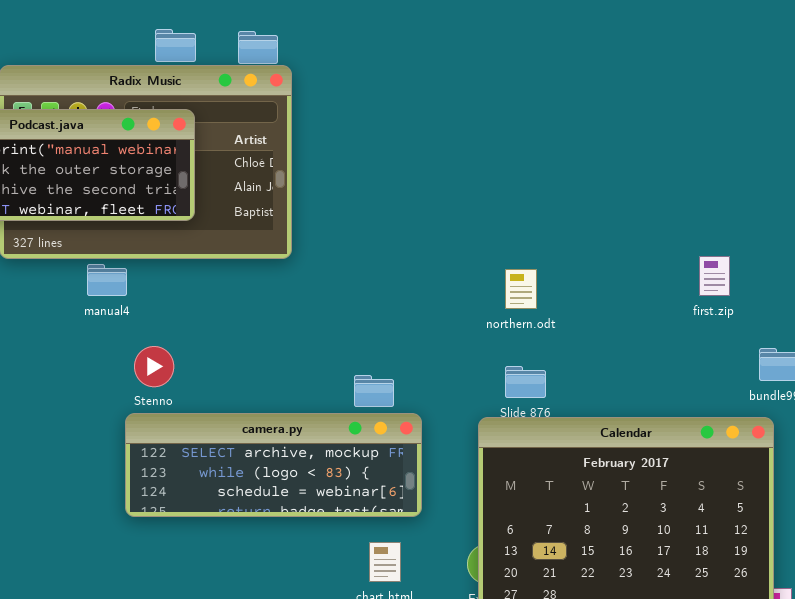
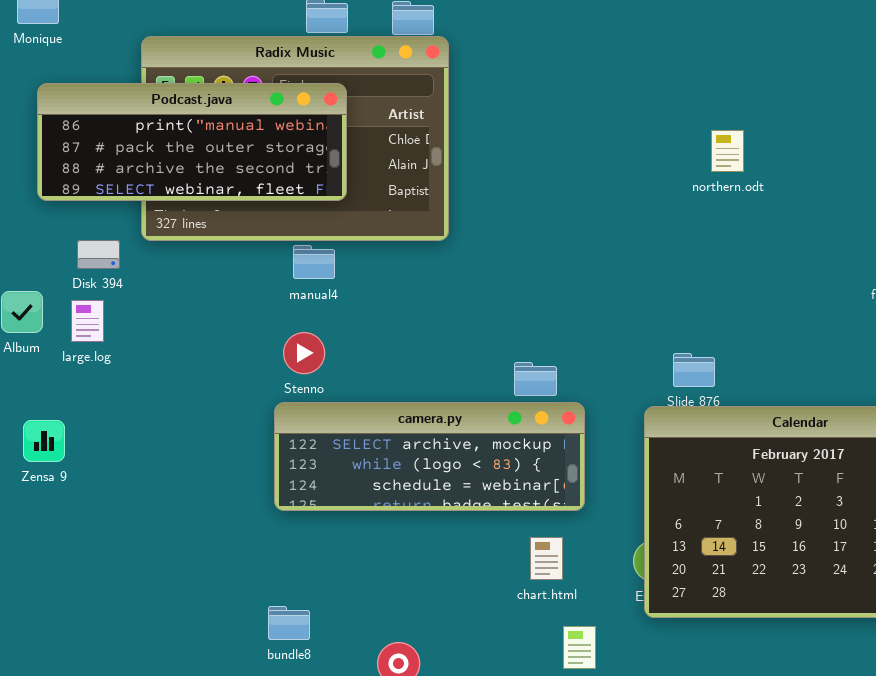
manual4: [87,264,127,296] -> [293,245,335,279], moved
northern.odt: [505,269,537,309] -> [711,130,744,172], moved

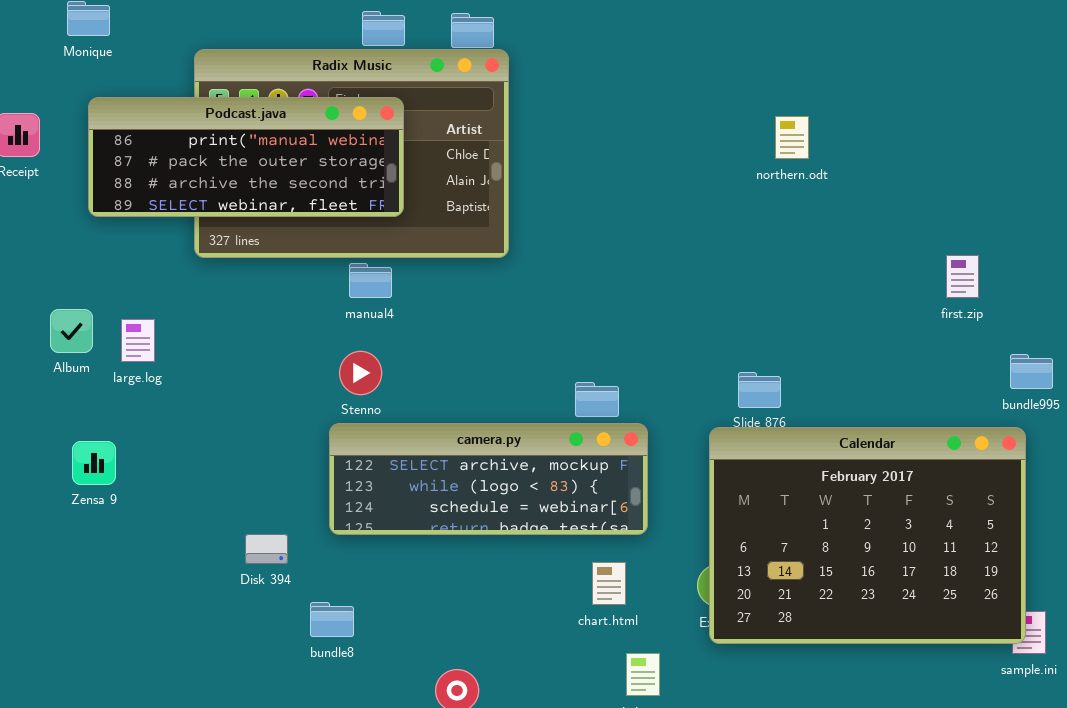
northern.odt: [711,130,744,172] -> [775,116,809,159], moved
Disk 394: [77,240,120,269] -> [245,534,288,564], moved
bundle8: [268,606,310,640] -> [310,602,354,637], moved

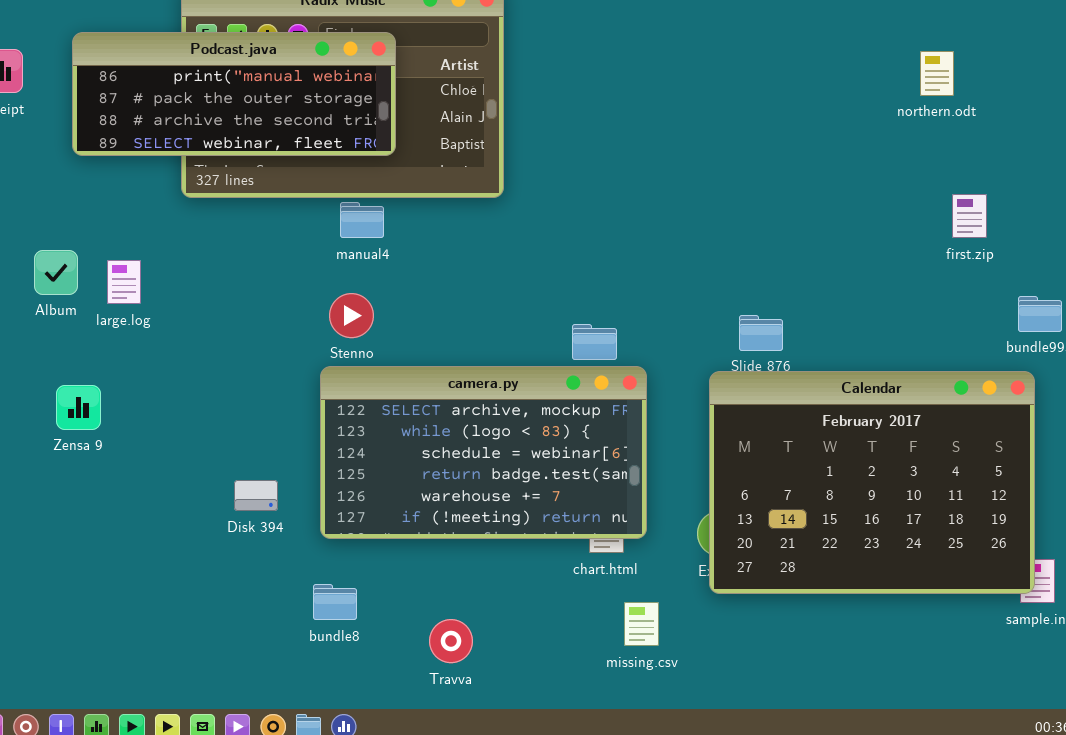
northern.odt: [775,116,809,159] -> [920,51,954,96], moved
camera.py: [329,423,648,535] -> [320,366,647,539], resized
bundle8: [310,602,354,637] -> [313,584,357,620], moved

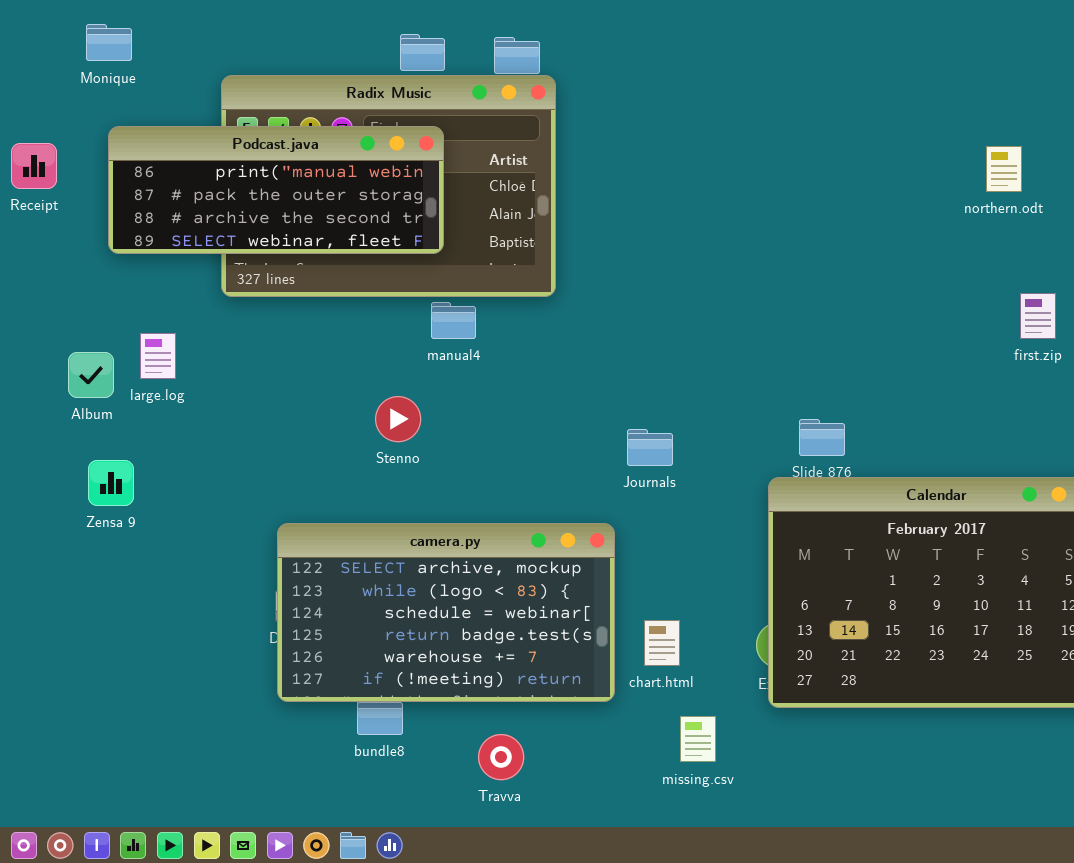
manual4: [340,202,384,238] -> [431,302,476,339], moved
large.log: [107,260,141,304] -> [140,333,176,379], moved
camera.py: [320,366,647,539] -> [277,523,615,702], moved
Zensa 9: [56,385,101,430] -> [88,460,134,506], moved

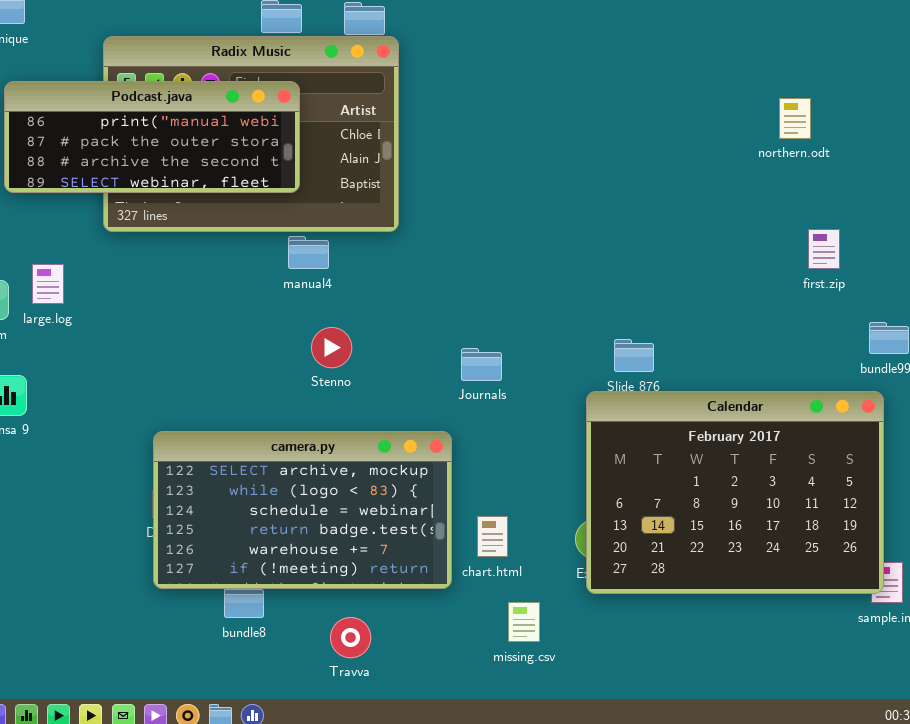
Stenno: [375,396,421,442] -> [311,327,352,368], moved

